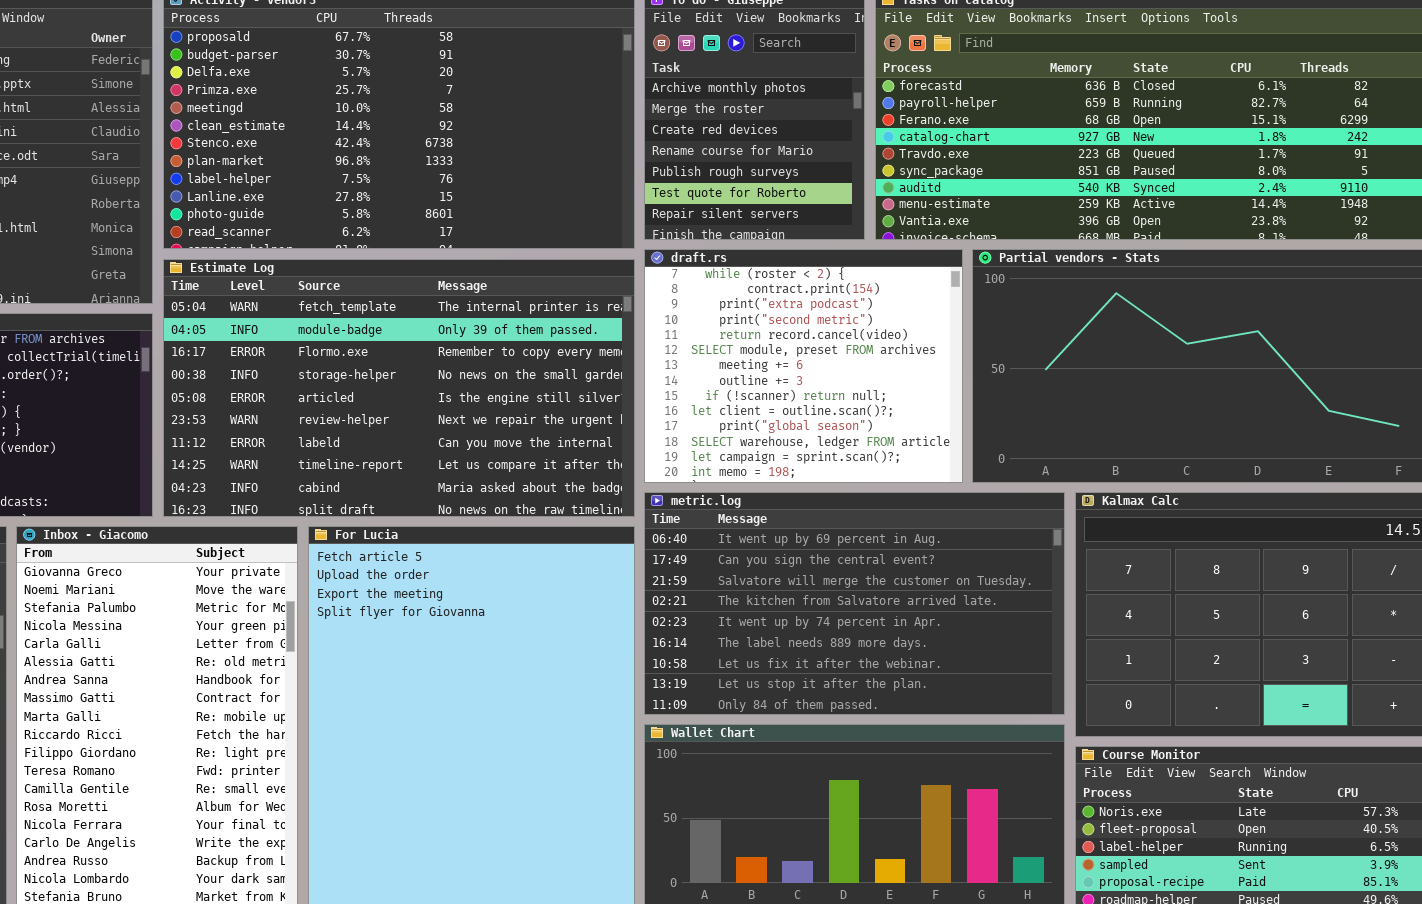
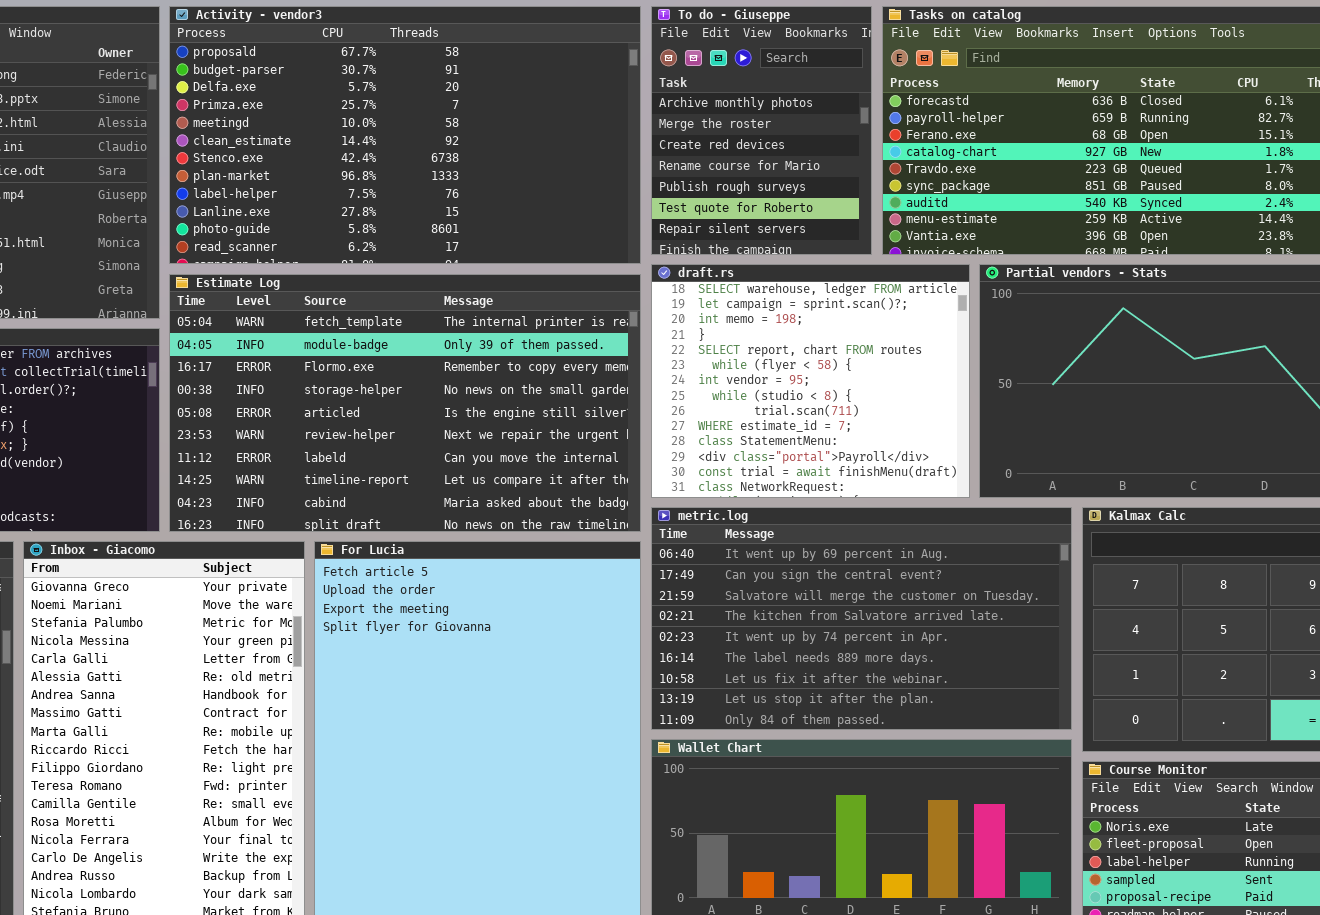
draft.rs: [644,249,963,483] -> [651,264,970,498], scrolled down 11 rows

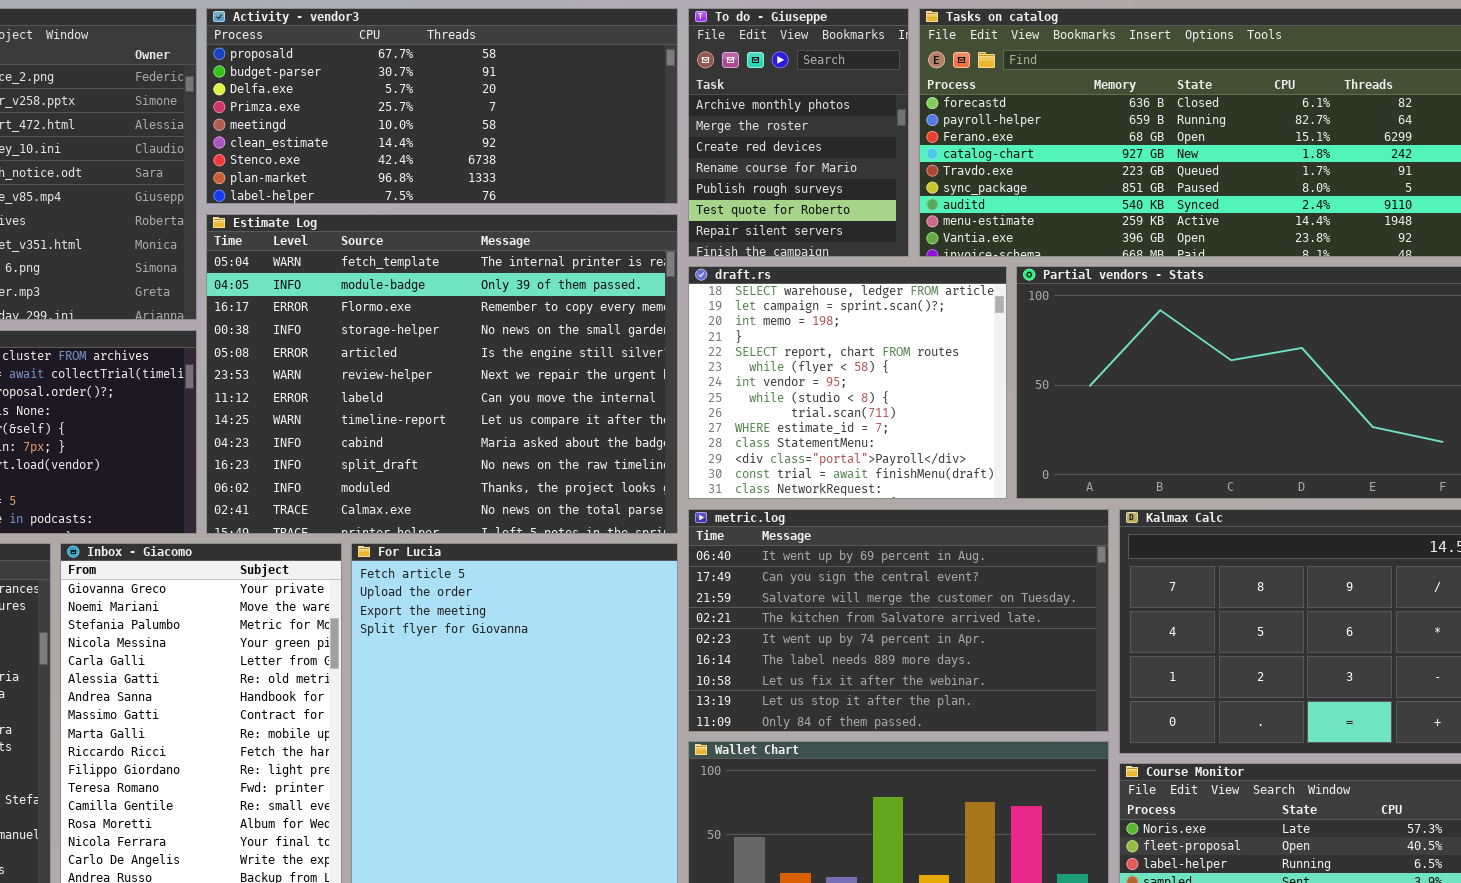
Activity - vendor3: [169,6,641,264] -> [206,8,678,204], resized
Estimate Log: [169,274,641,532] -> [206,214,678,534], resized

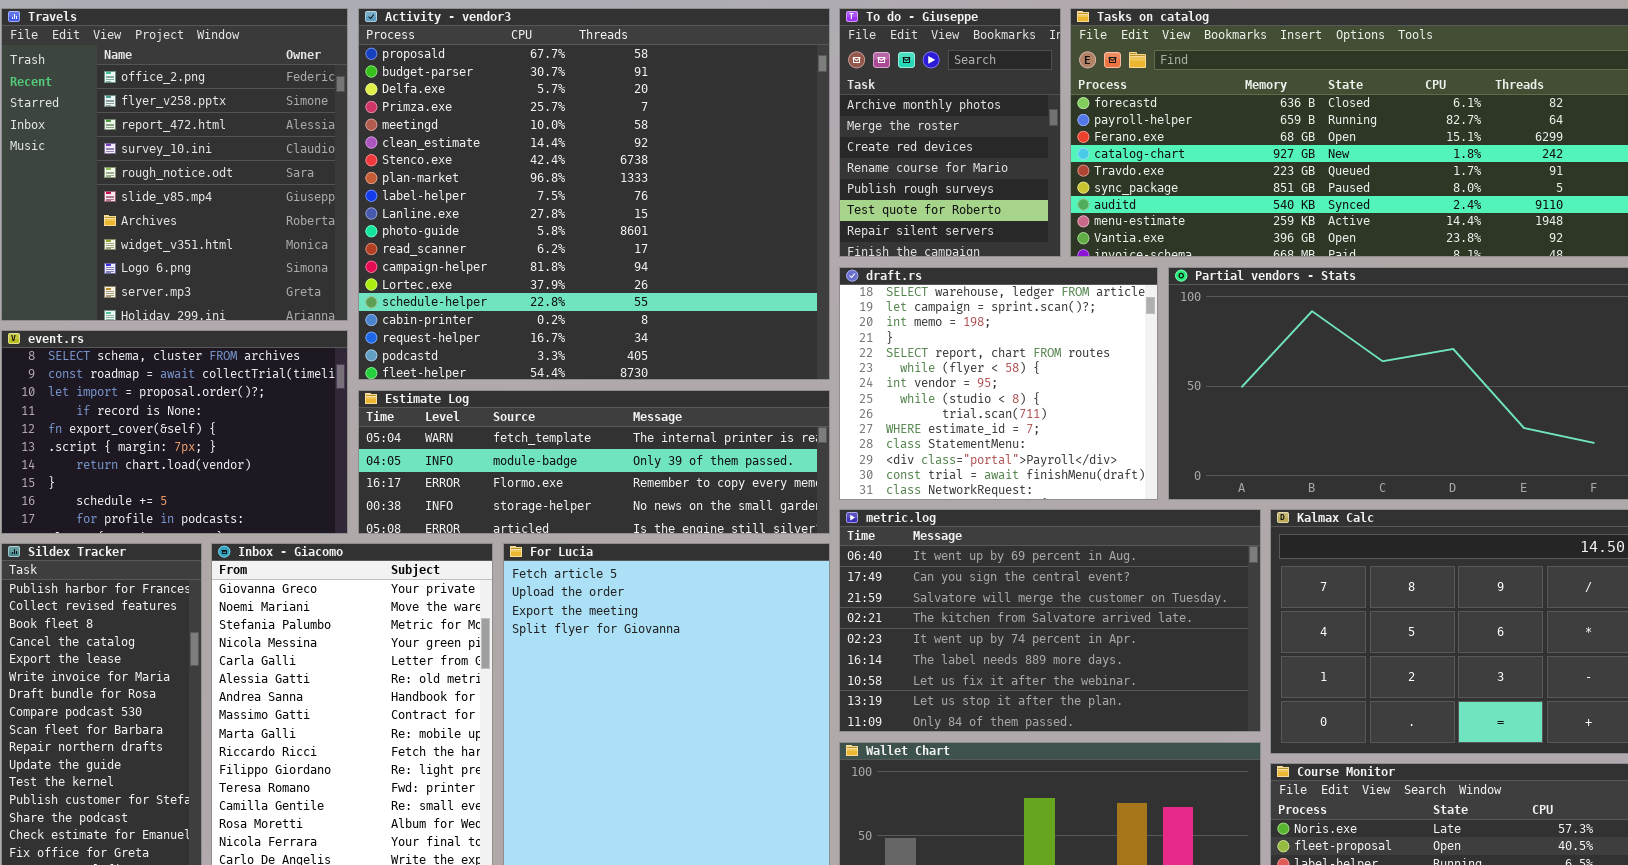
Activity - vendor3: [206,8,678,204] -> [358,8,830,380], resized
Estimate Log: [206,214,678,534] -> [358,390,830,534], resized

